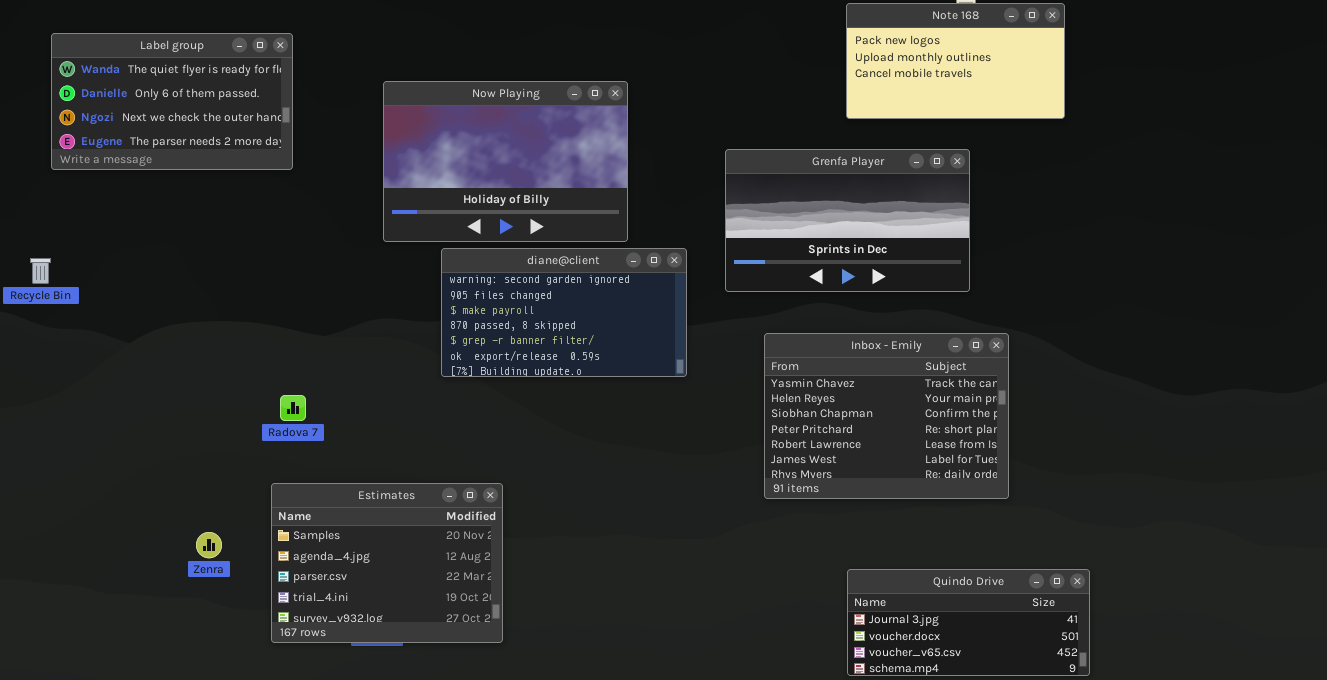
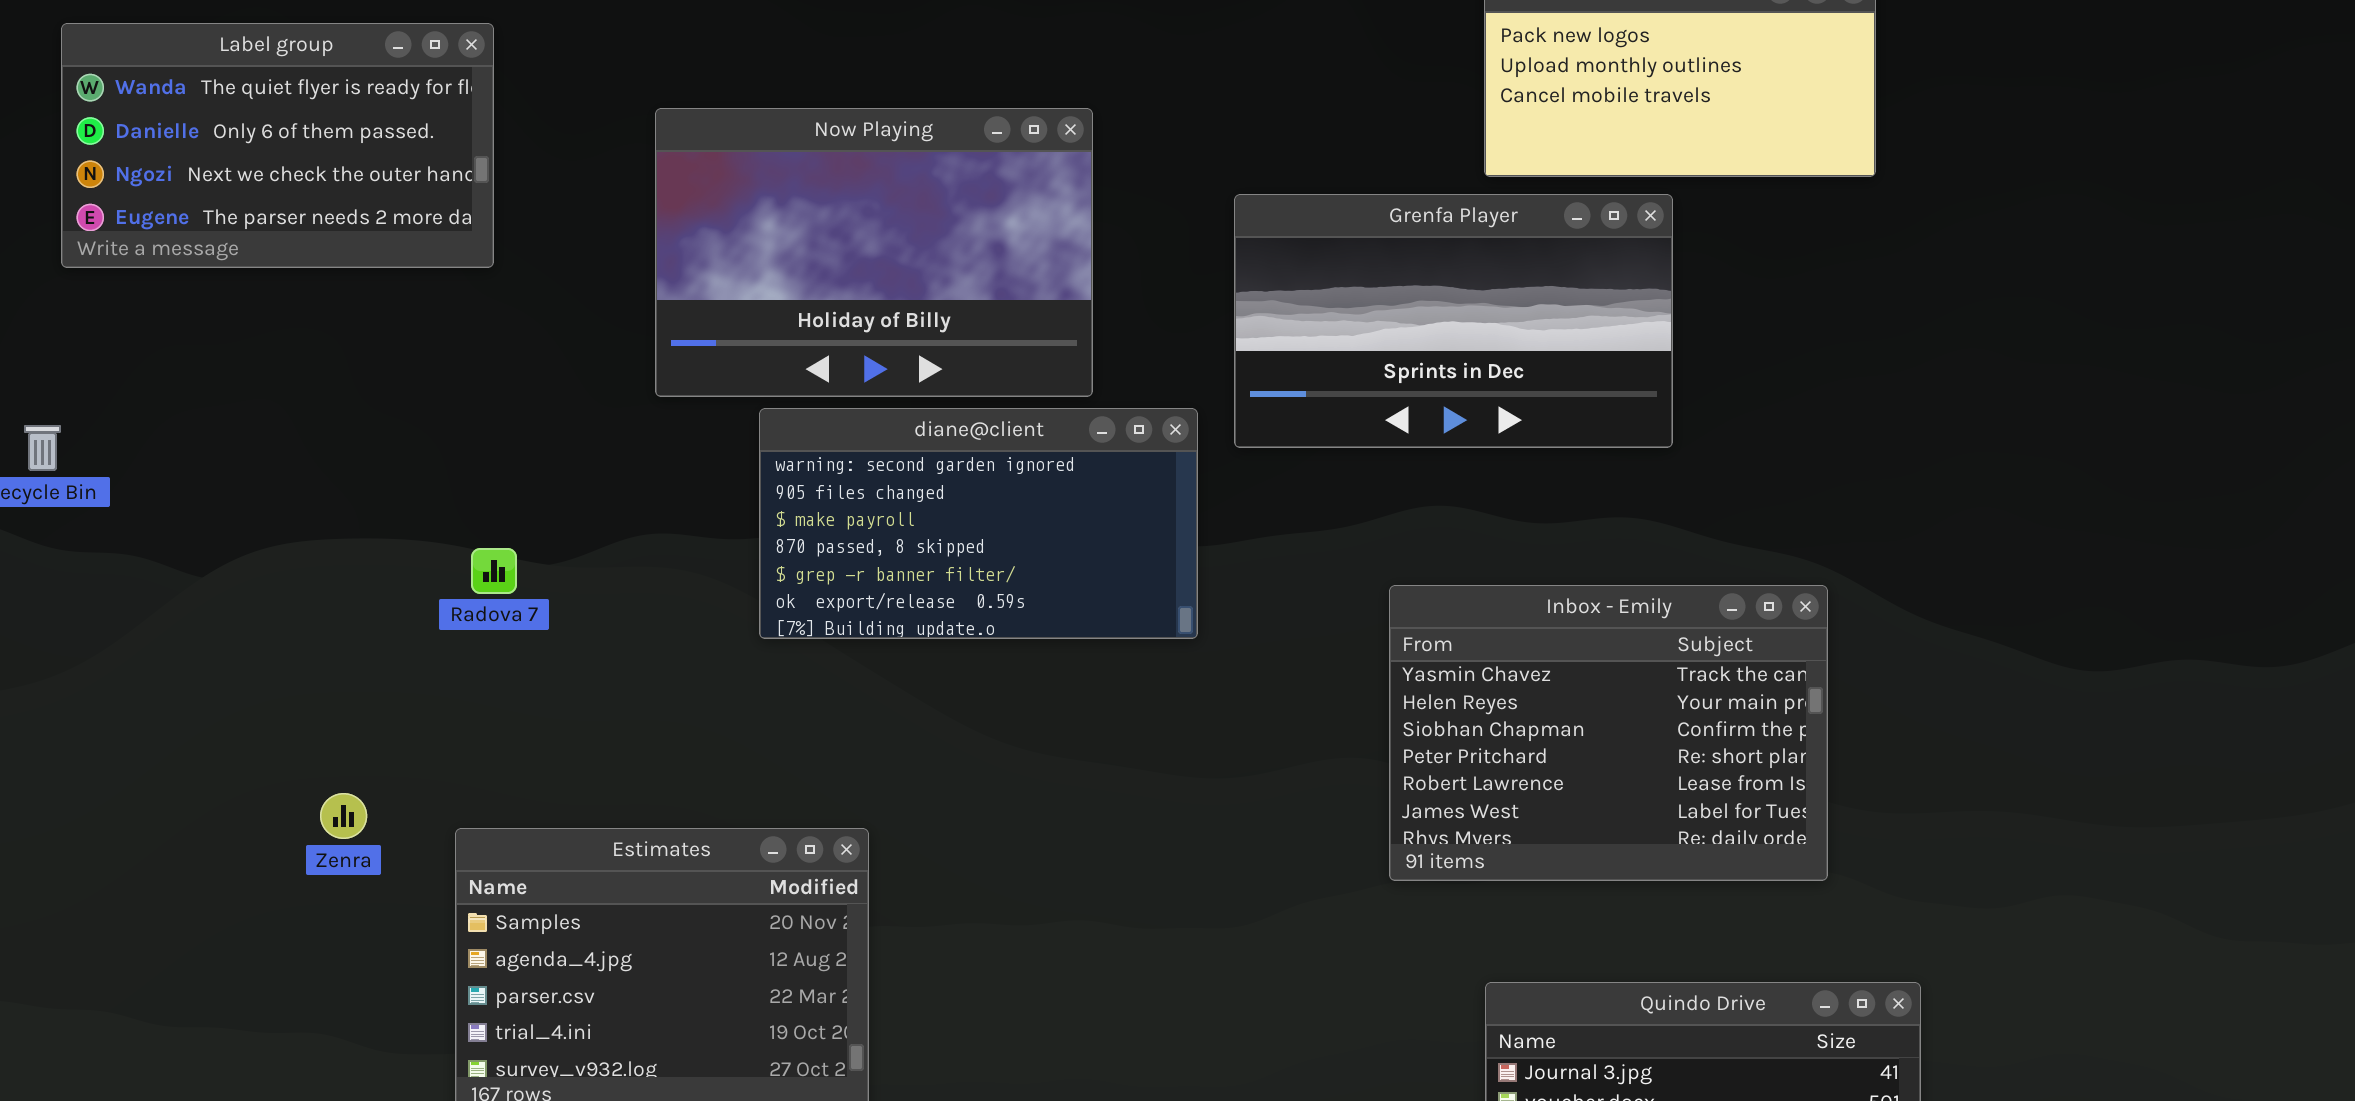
Grenfa Player: [725,149,970,292] -> [1234,194,1673,448], moved
Inbox - Emily: [764,333,1009,499] -> [1389,585,1828,881], moved
Radova 7: [280,395,306,421] -> [471,548,517,594], moved
Zenra: [196,532,222,558] -> [320,793,367,839], moved

